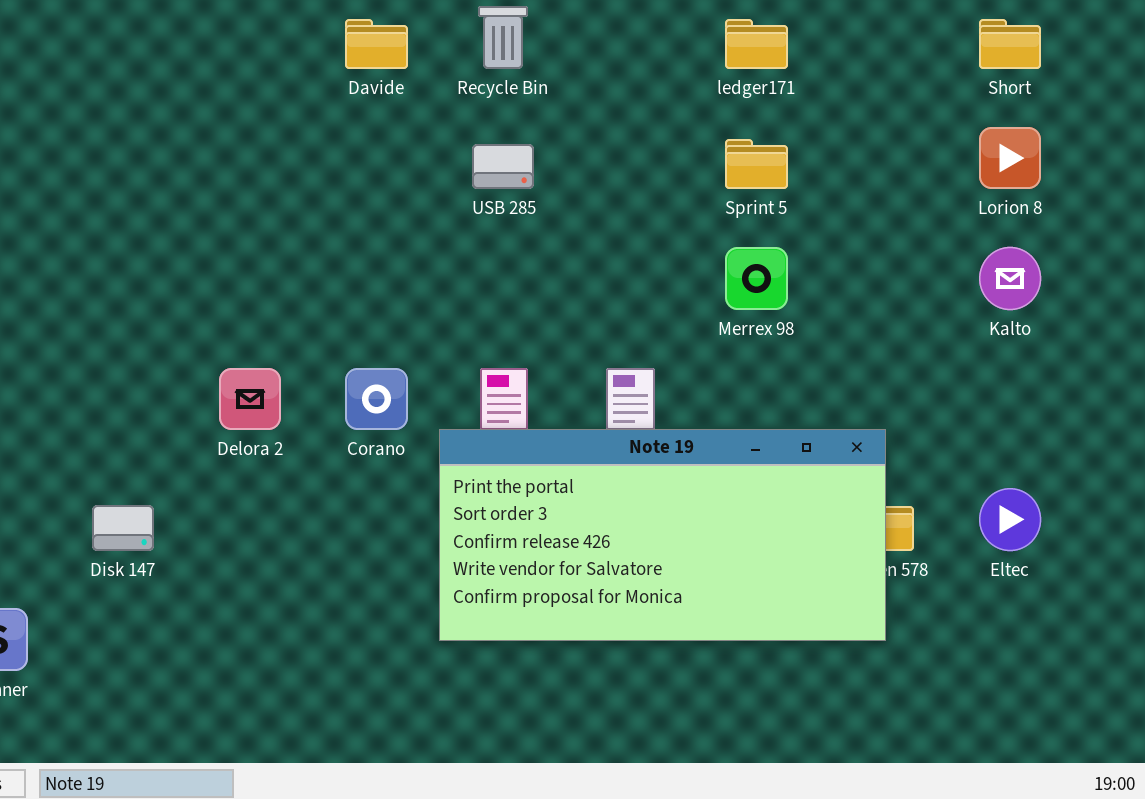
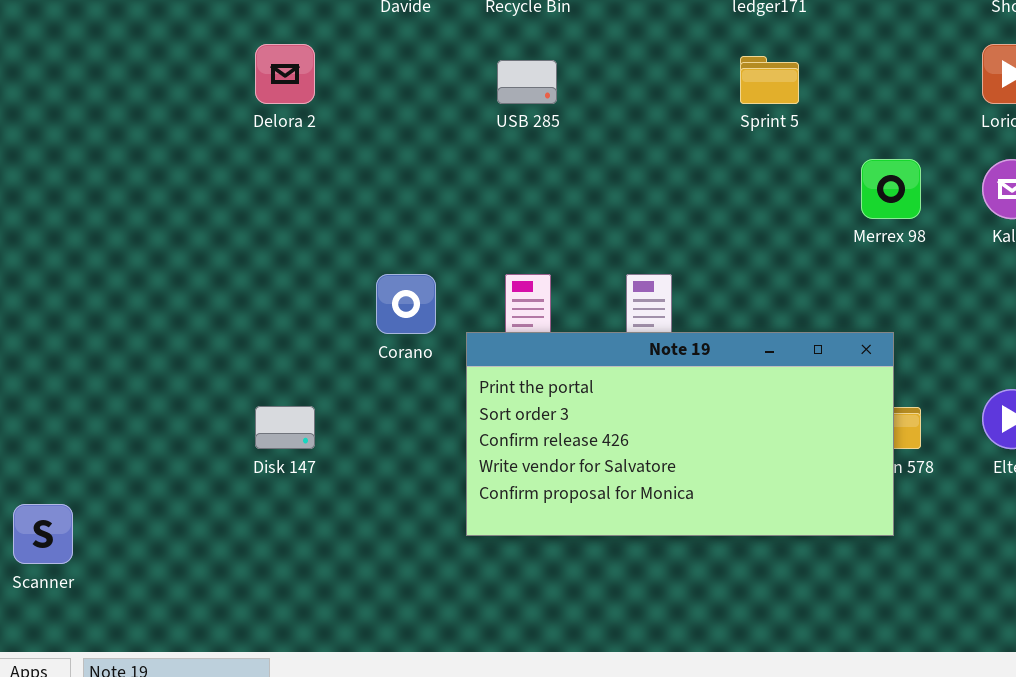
Merrex 98: [725,247,788,310] -> [861,159,921,219], moved
Delora 2: [219,368,281,430] -> [255,44,315,104], moved
Disk 147: [92,505,154,551] -> [255,406,315,449], moved

